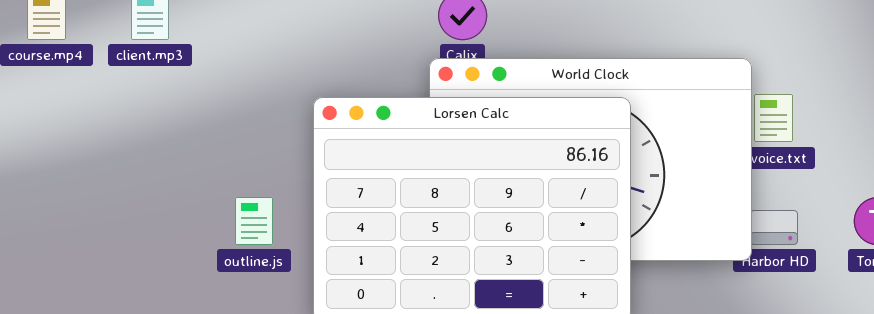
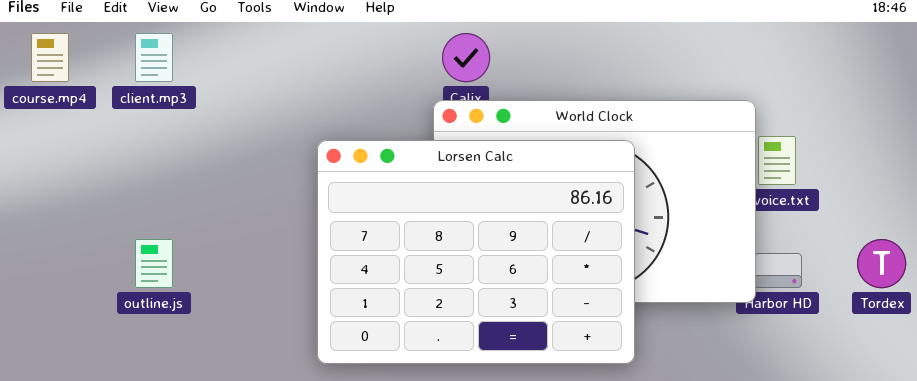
outline.js: [235,197,273,245] -> [135,239,173,288], moved

